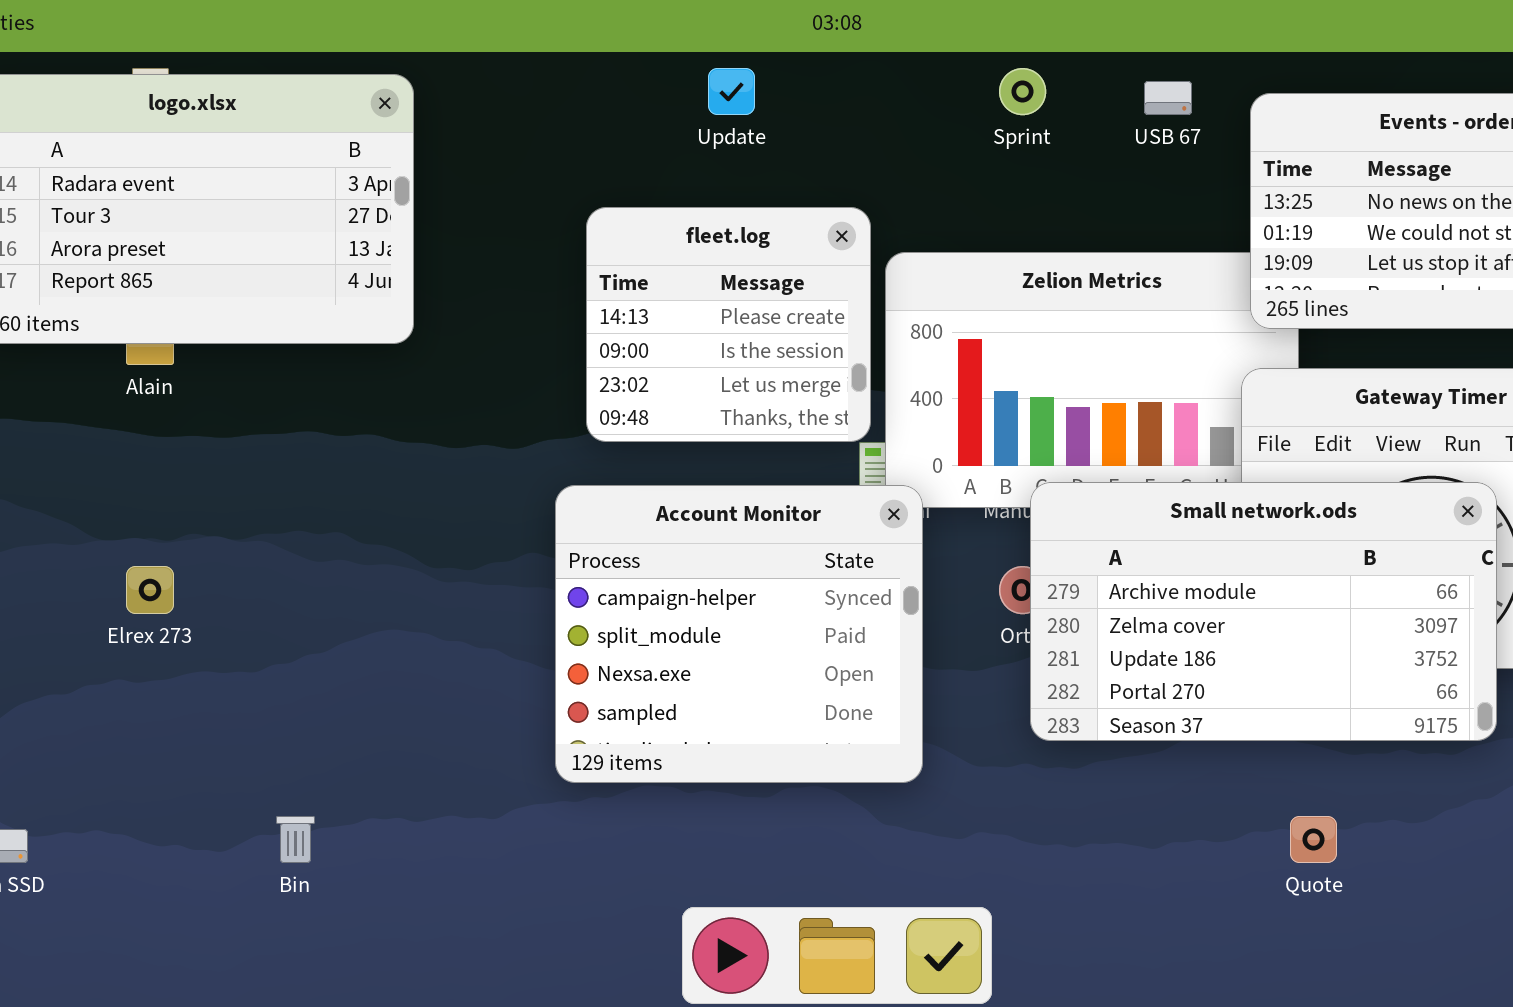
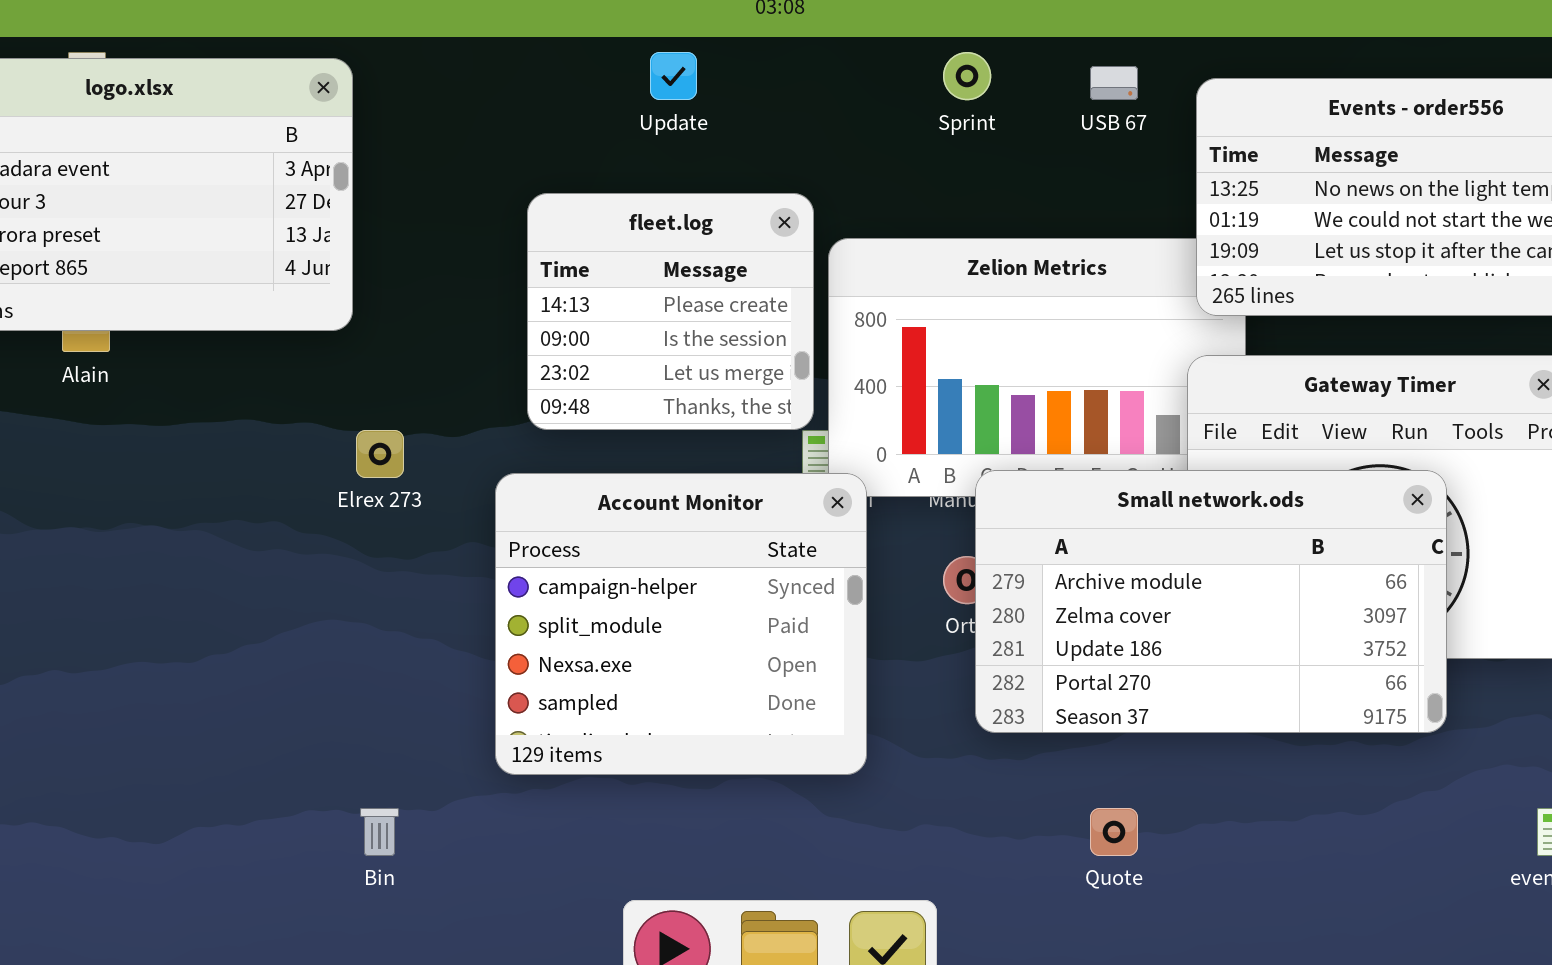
Elrex 273: [126,566,174,614] -> [356,430,404,478], moved
Bin: [276,816,315,863] -> [360,808,399,856], moved
Quote: [1290,816,1337,863] -> [1090,808,1138,856], moved

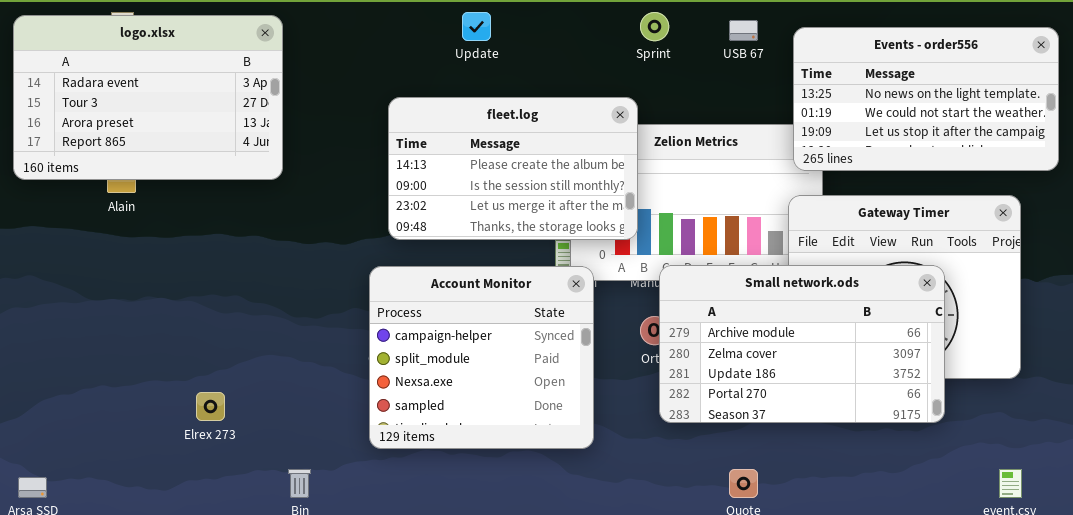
fleet.log: [527,193,814,430] -> [388,97,638,240], resized
Elrex 273: [356,430,404,478] -> [196,392,225,421], moved

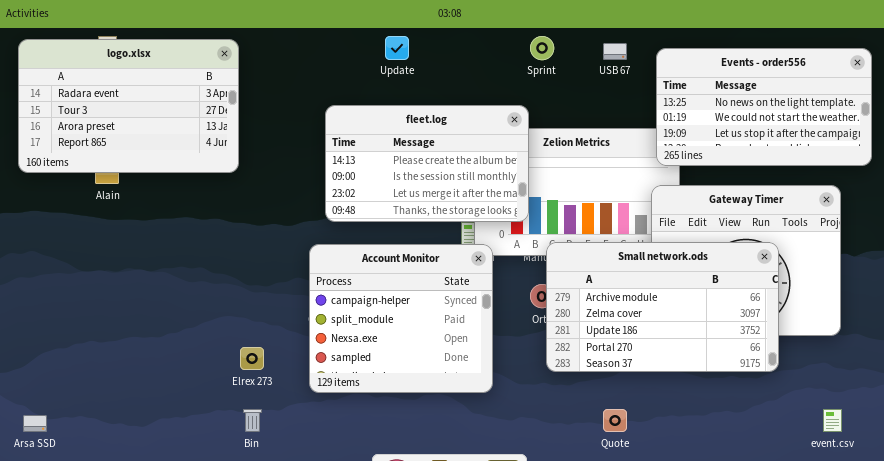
Elrex 273: [196,392,225,421] -> [240,347,264,370], moved

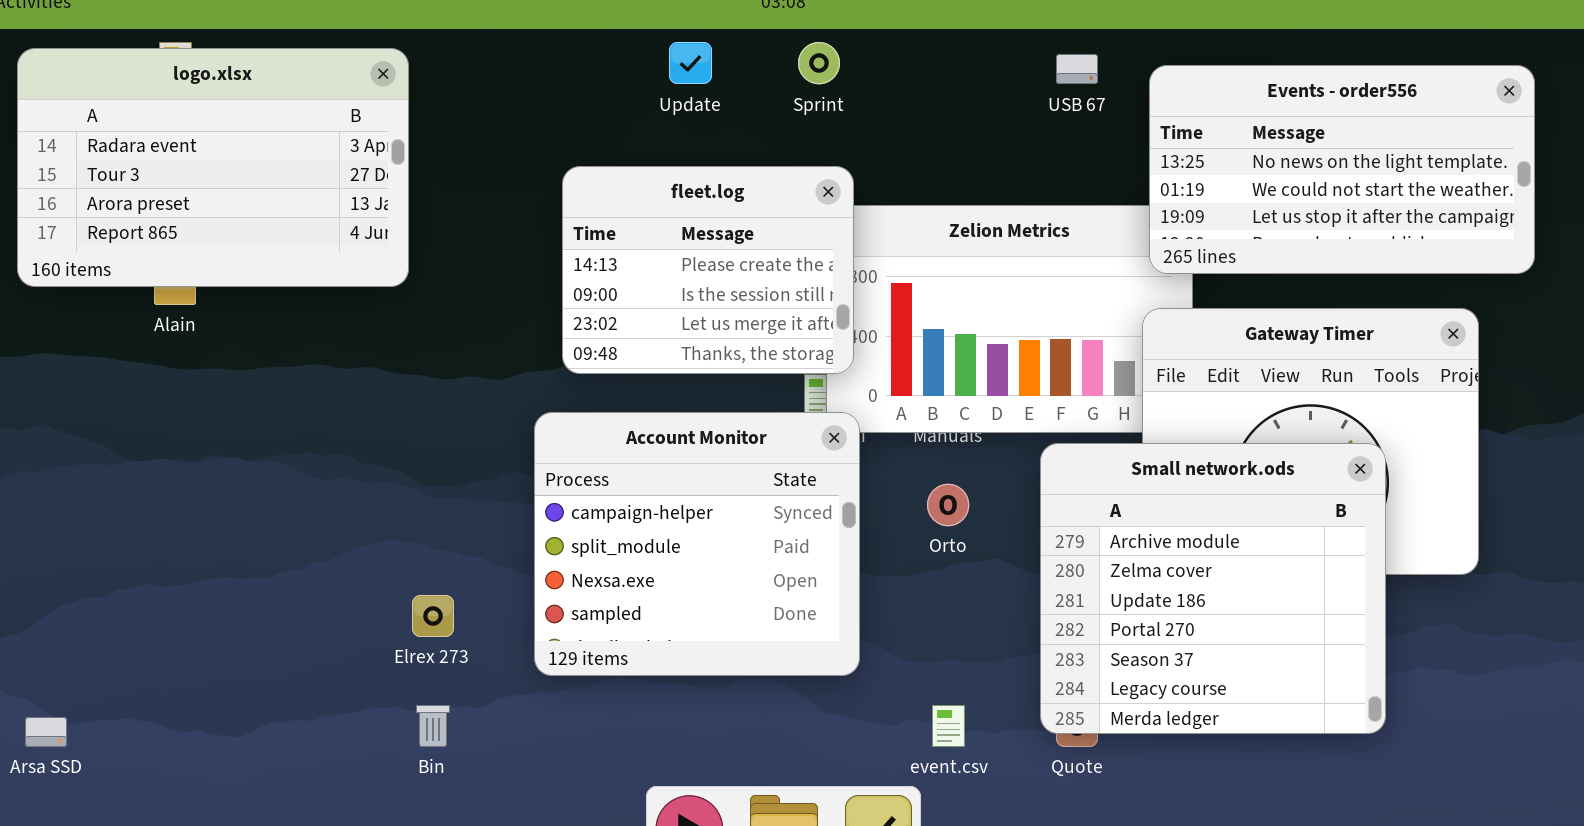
Sprint: [530,36,554,60] -> [798,42,840,84], moved
fleet.log: [325,105,529,222] -> [562,166,854,374], resized
Small network.ods: [546,242,779,372] -> [1040,443,1386,734], moved, resized
event.csv: [823,409,842,432] -> [932,705,965,747], moved

